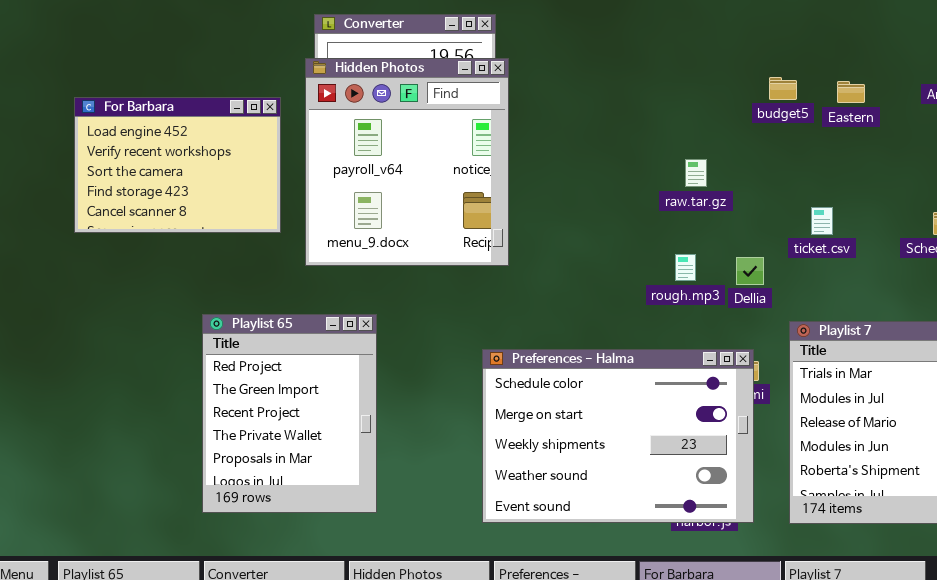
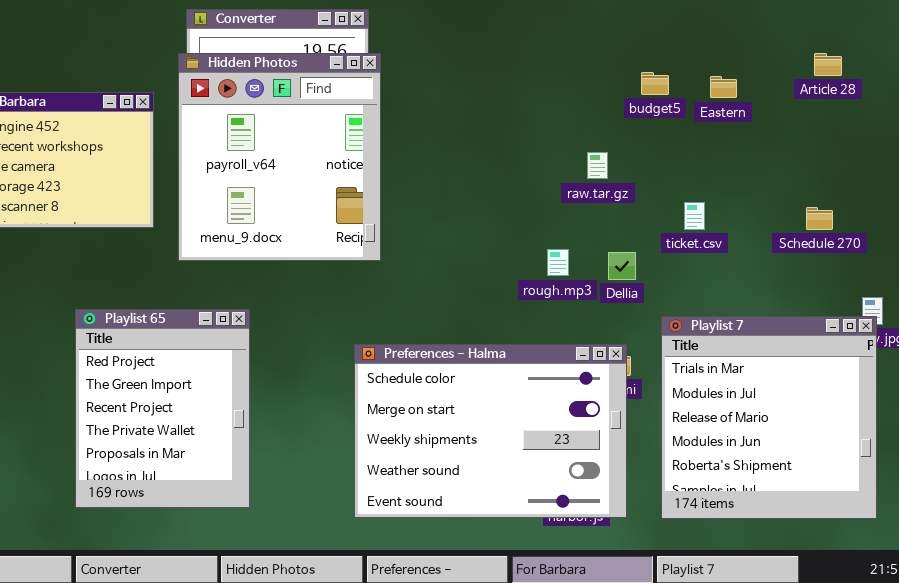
raw.tar.gz: [685,159,707,187] -> [587,152,608,179], moved

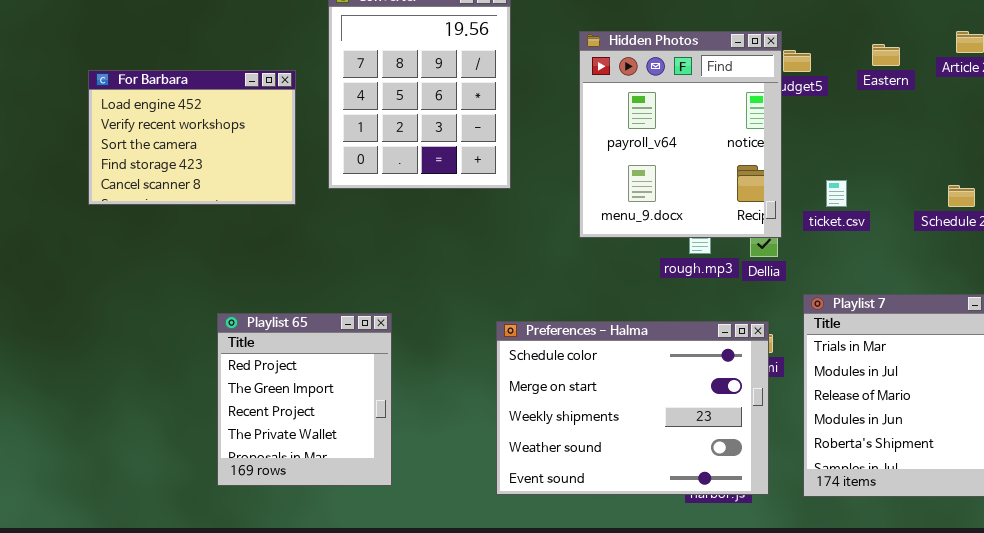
Hidden Photos: [178,53,381,261] -> [579,31,782,238], moved
Eastern: [710,76,737,98] -> [872,44,900,66], moved
Playlist 65: [75,309,250,508] -> [217,313,392,486], resized

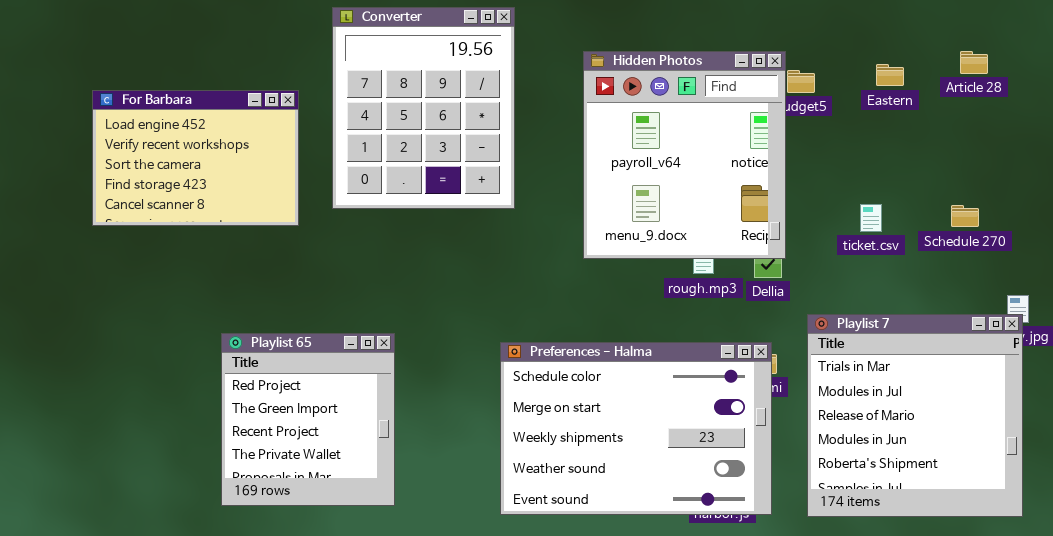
ticket.csv: [826,180,847,207] -> [860,204,882,232], moved

